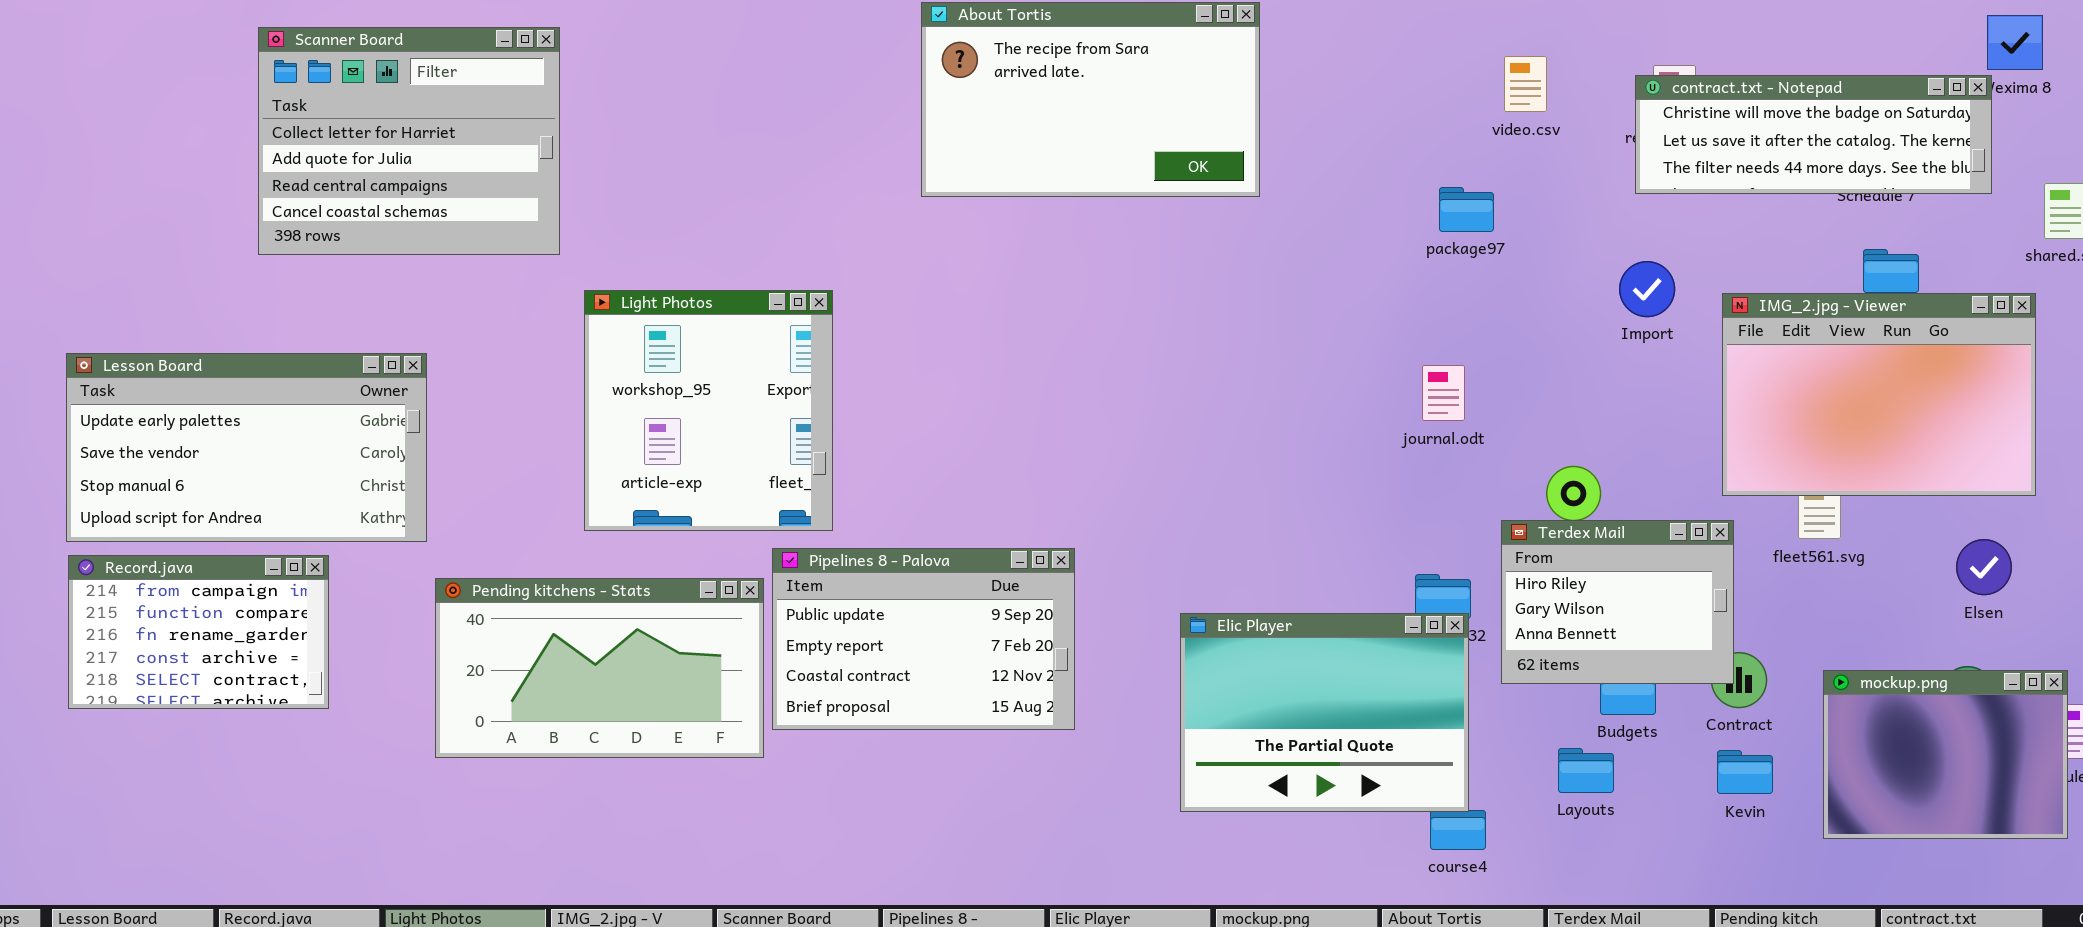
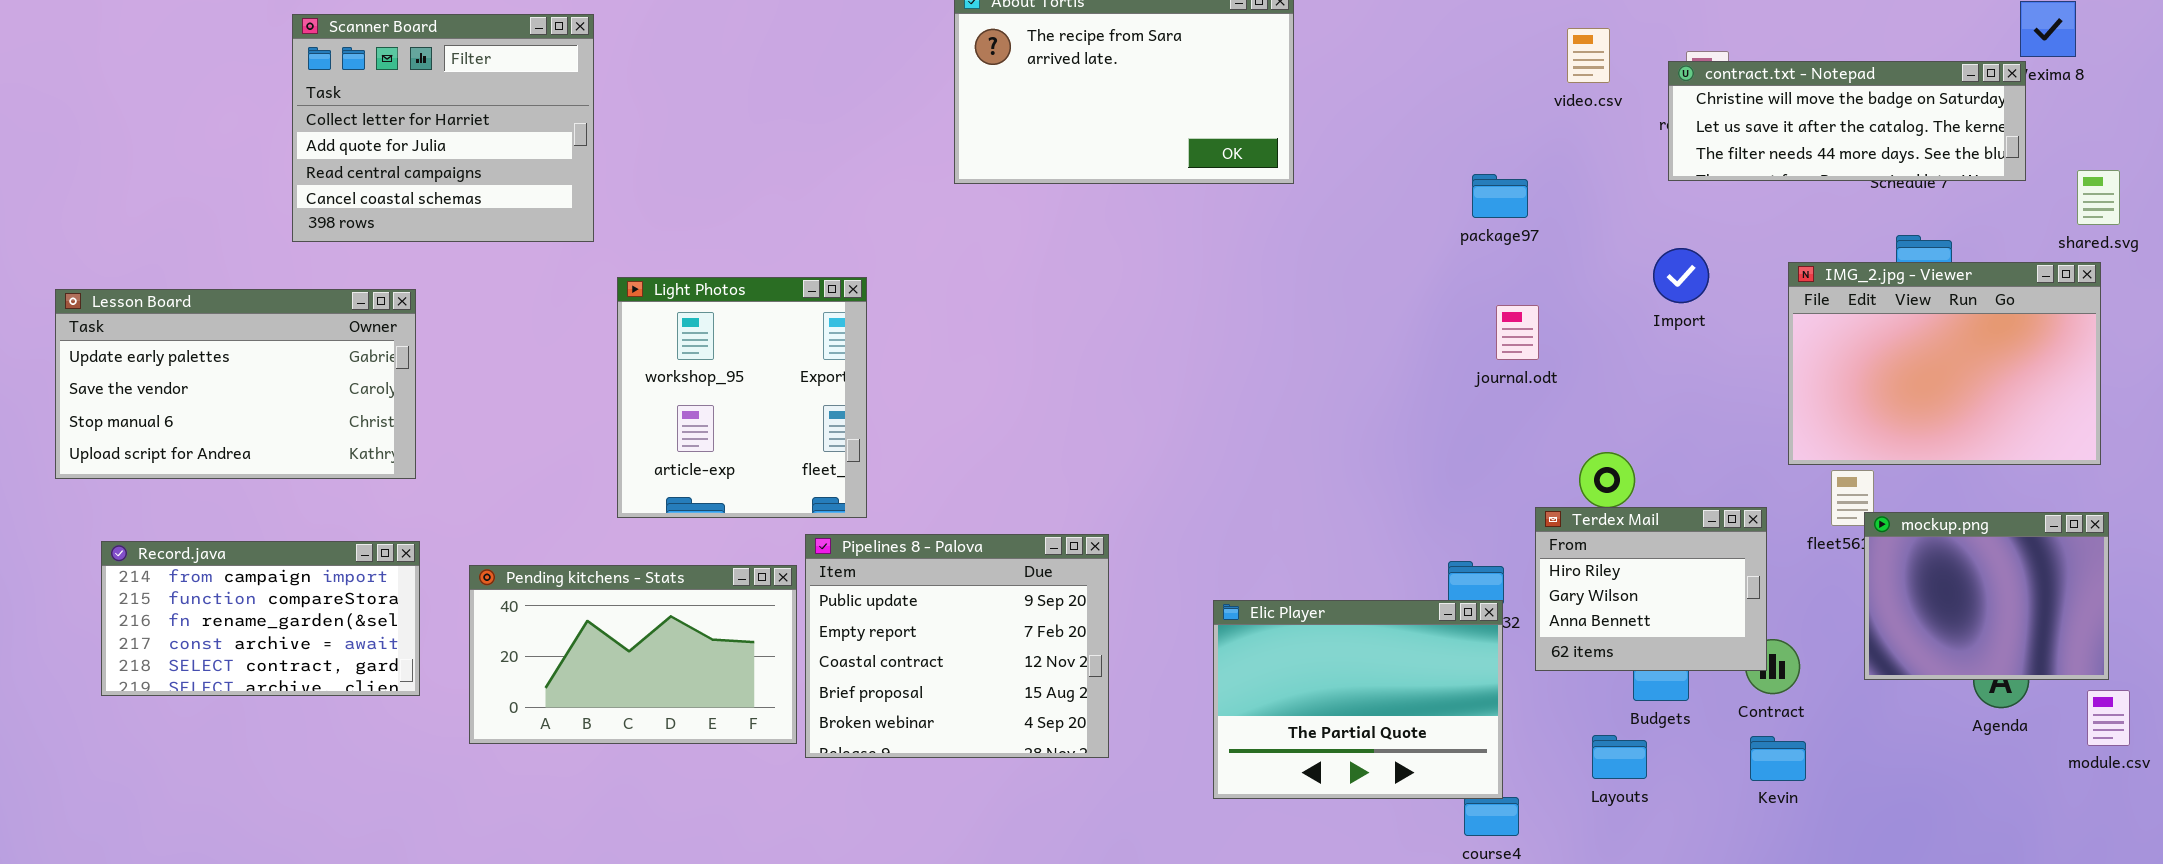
video.csv: [1504,56,1547,112] -> [1567,28,1610,83], moved
IMG_2.jpg - Viewer: [1722,293,2036,496] -> [1788,262,2101,465], moved
Lesson Board: [66,353,427,542] -> [55,289,416,479], moved
journal.odt: [1422,365,1465,421] -> [1496,305,1539,360], moved
Pipelines 8 - Palova: [772,548,1075,730] -> [805,534,1109,758], resized
Record.java: [68,555,329,709] -> [101,541,420,696], resized
mockup.png: [1823,670,2068,839] -> [1864,512,2109,680], moved

